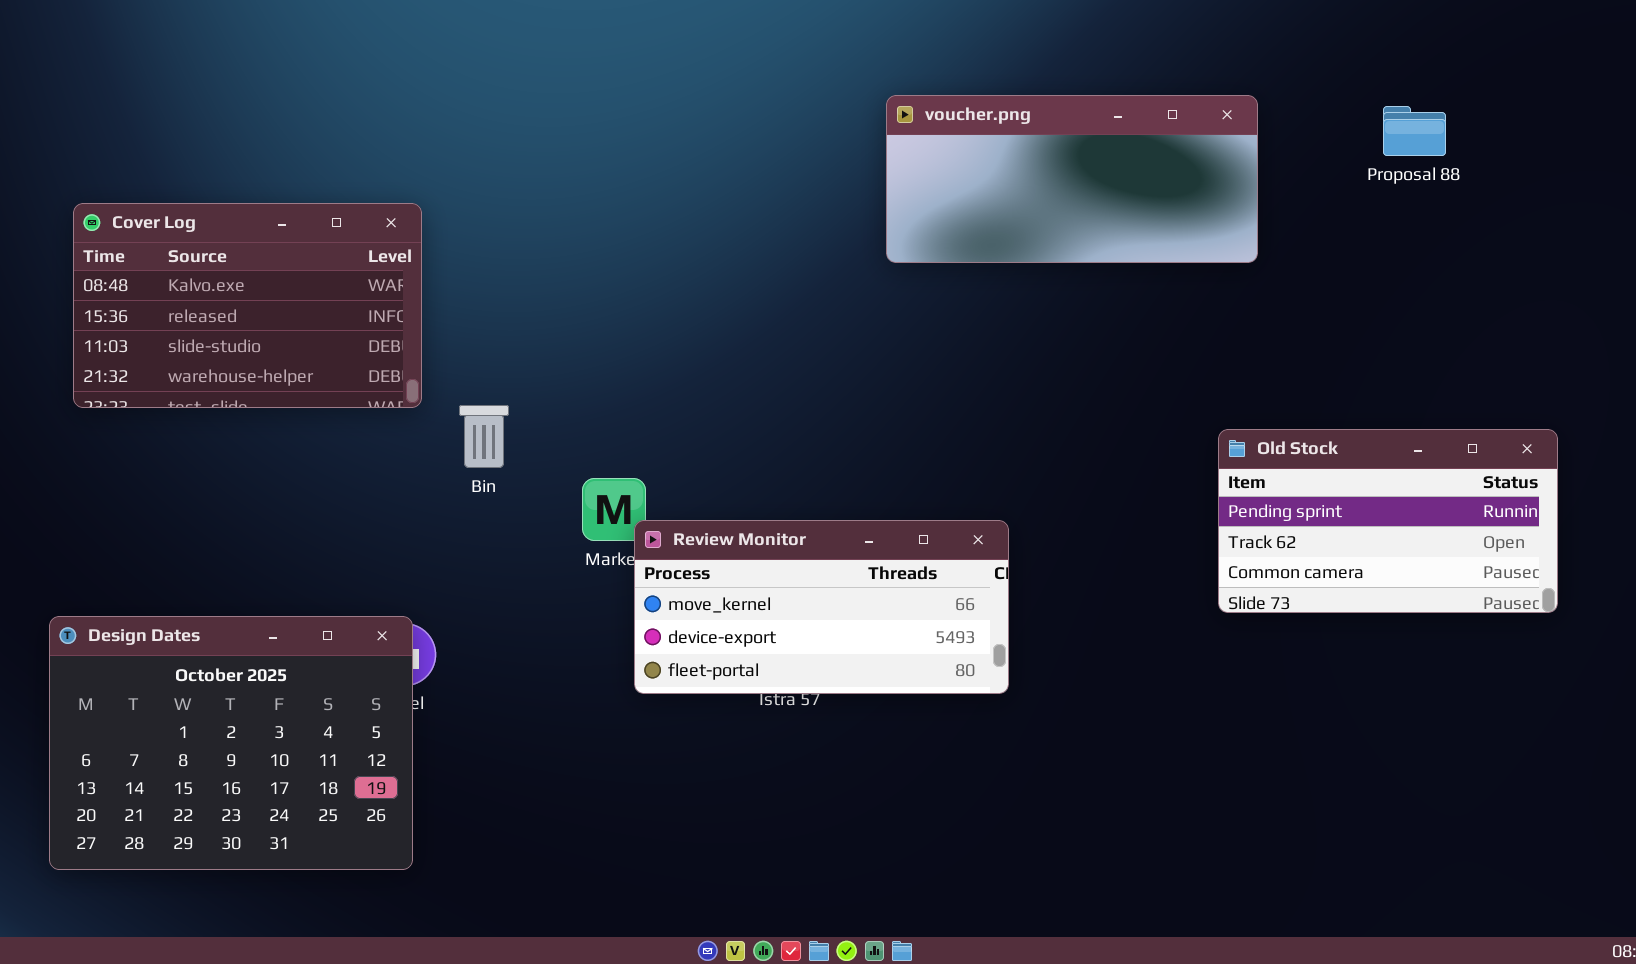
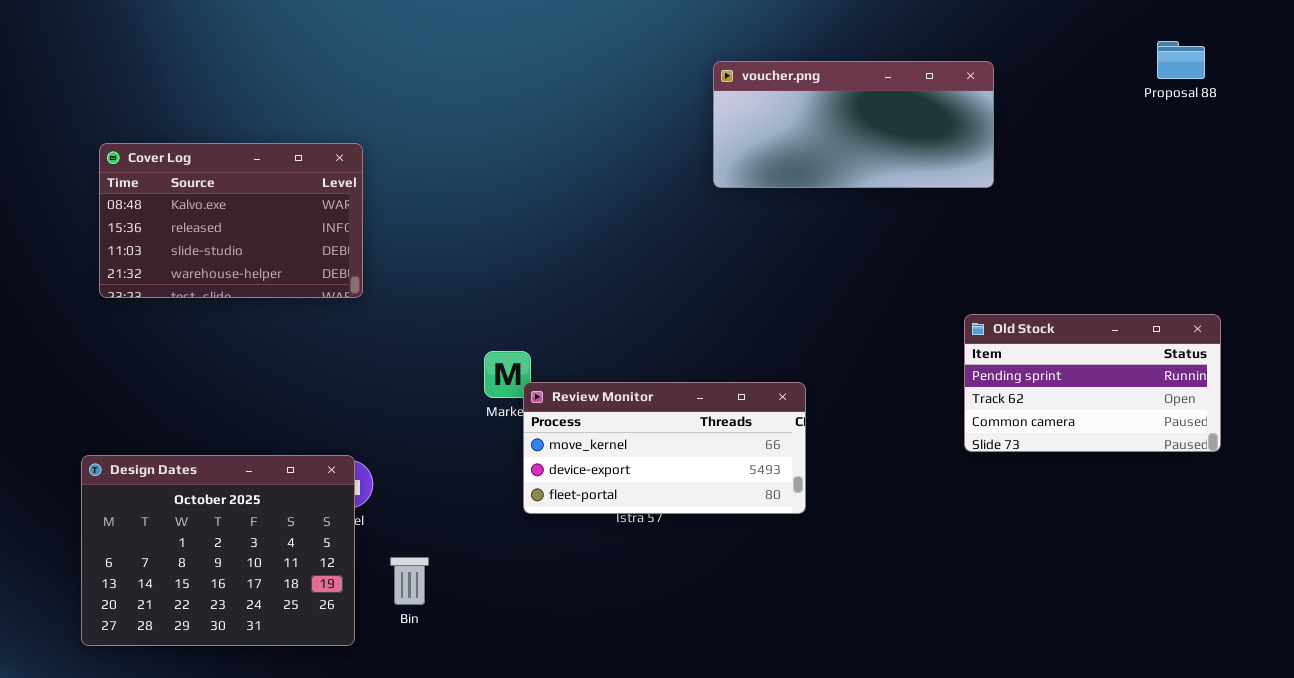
Proposal 88: [1383,106,1446,156] -> [1157,41,1205,79], moved
Bin: [459,405,509,468] -> [390,557,429,605], moved

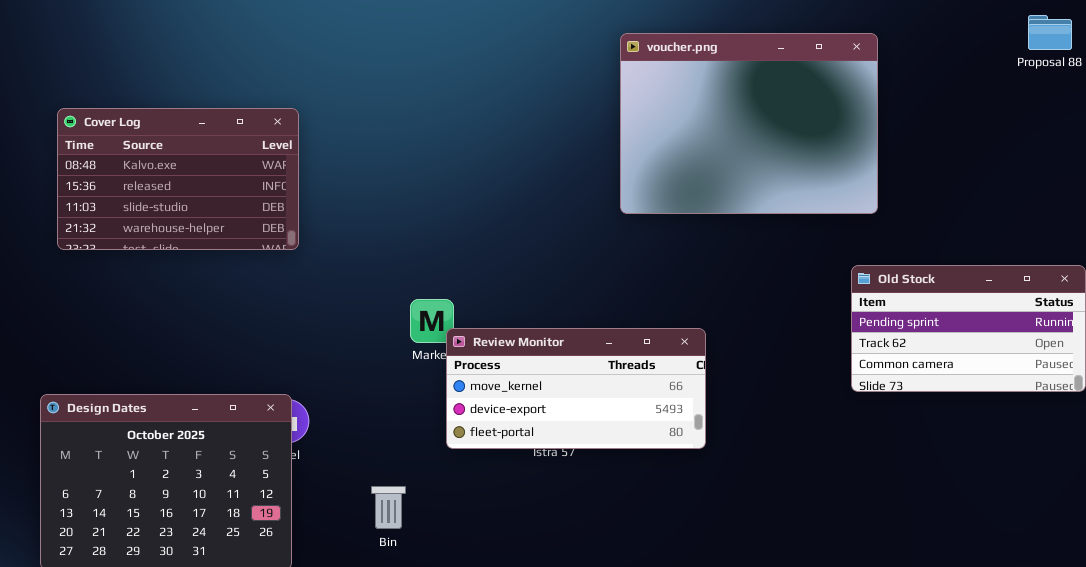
voucher.png: [713,61,994,188] -> [620,33,878,214], resized
Bin: [390,557,429,605] -> [371,486,406,529], moved

